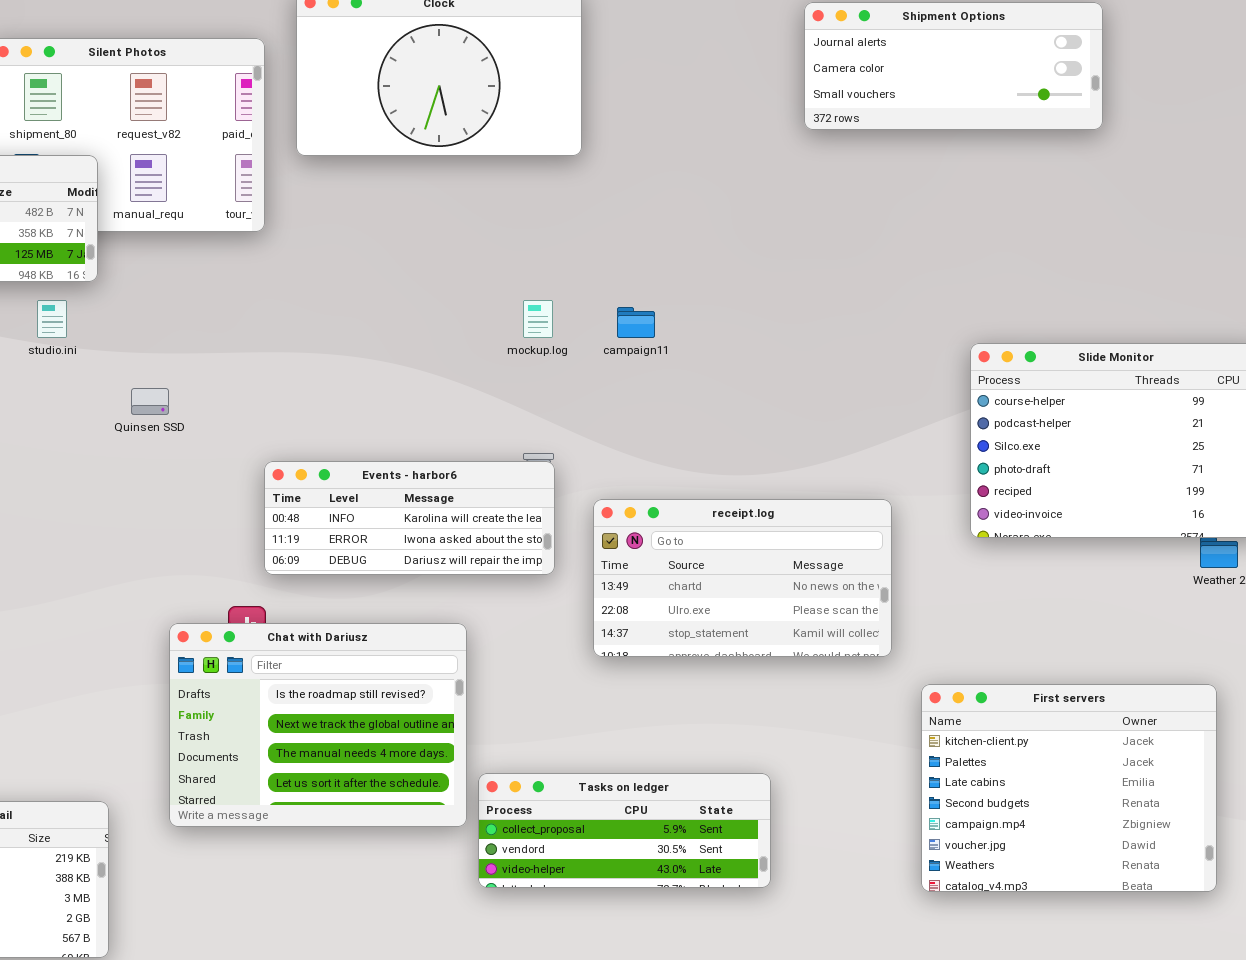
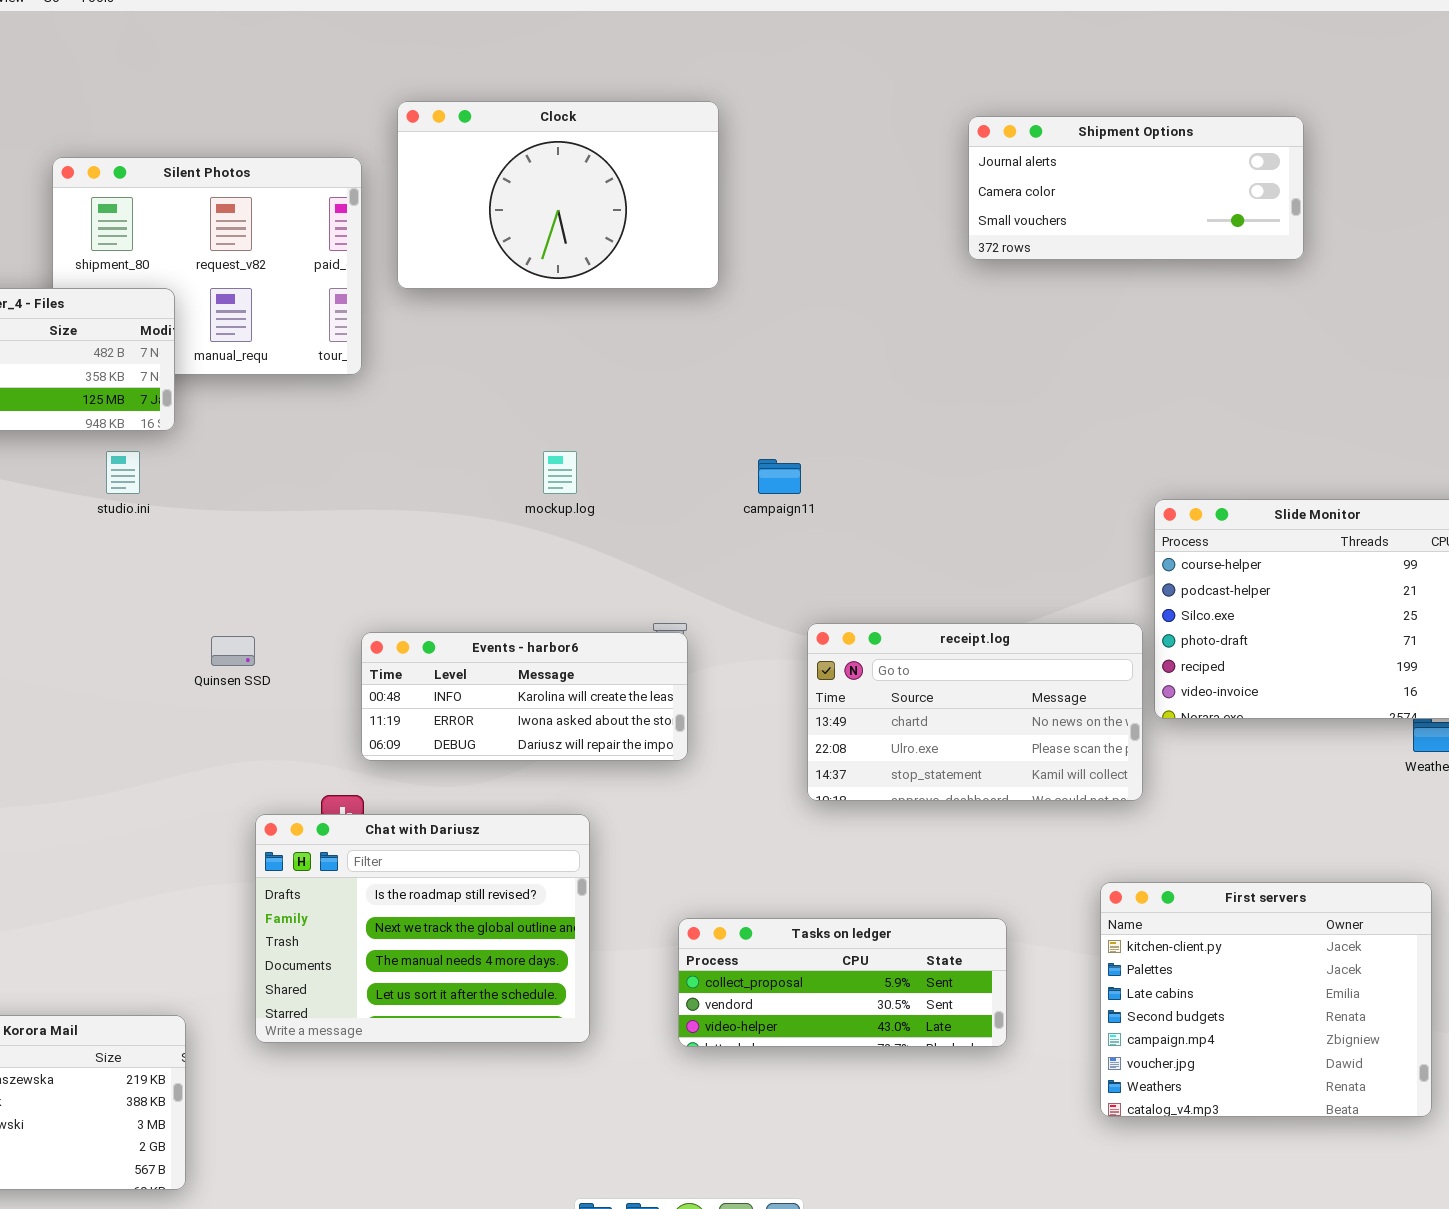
mockup.log: [523,300,553,338] -> [543,451,577,494], moved
Quinsen SSD: [131,388,169,415] -> [211,636,255,666], moved
receipt.log: [593,499,892,657] -> [807,623,1143,801], moved
Tasks on ledger: [478,773,771,888] -> [678,918,1007,1047], moved

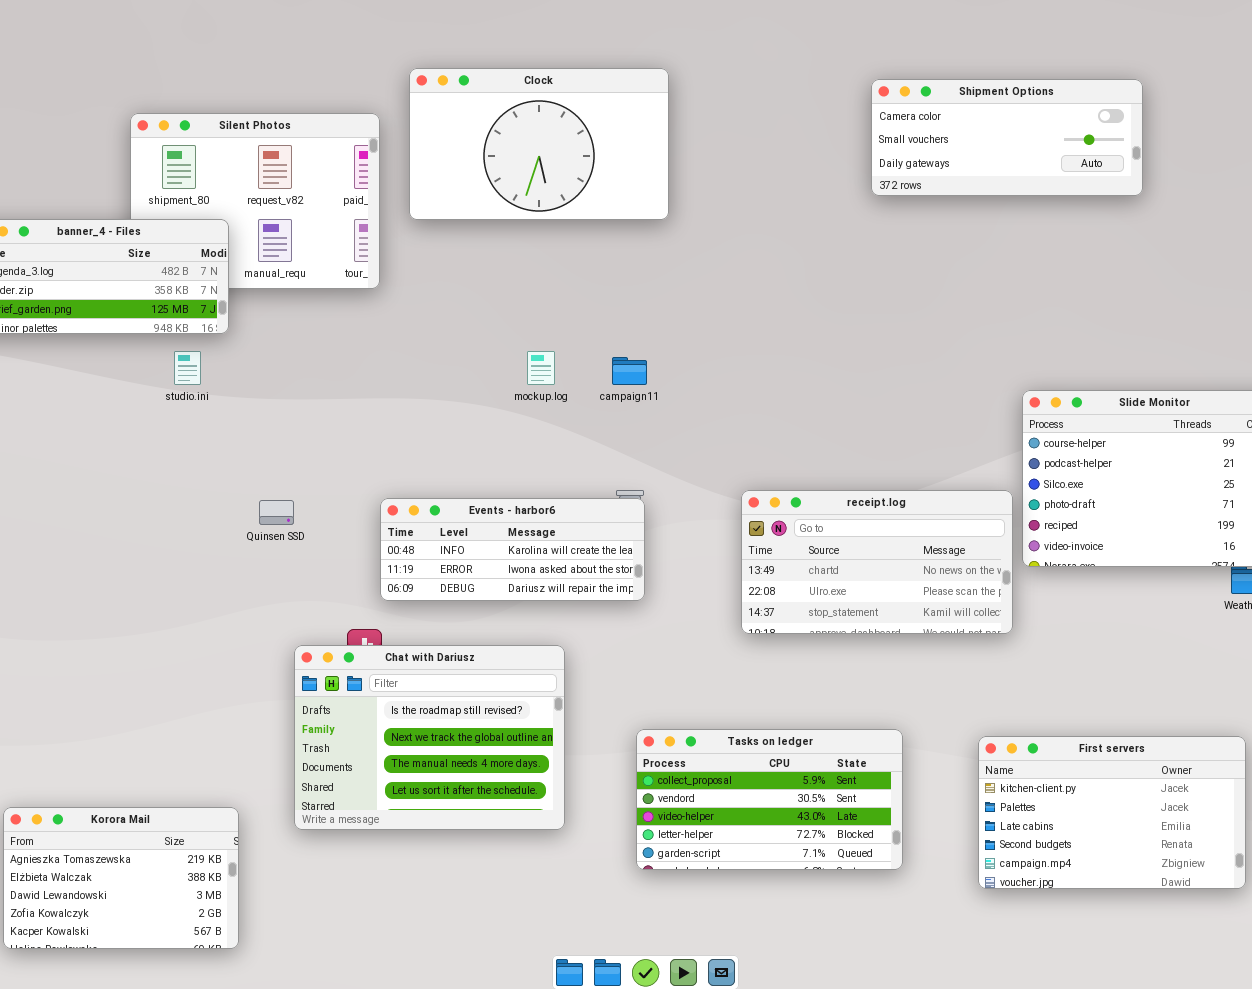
Shipment Options: [968,116,1304,260] -> [871,79,1143,196], scrolled down 1 row
campaign11: [758,459,801,494] -> [612,357,647,385], moved
First servers: [1100,882,1432,1117] -> [978,736,1246,889], resized
Tasks on ledger: [678,918,1007,1047] -> [636,729,903,870], resized

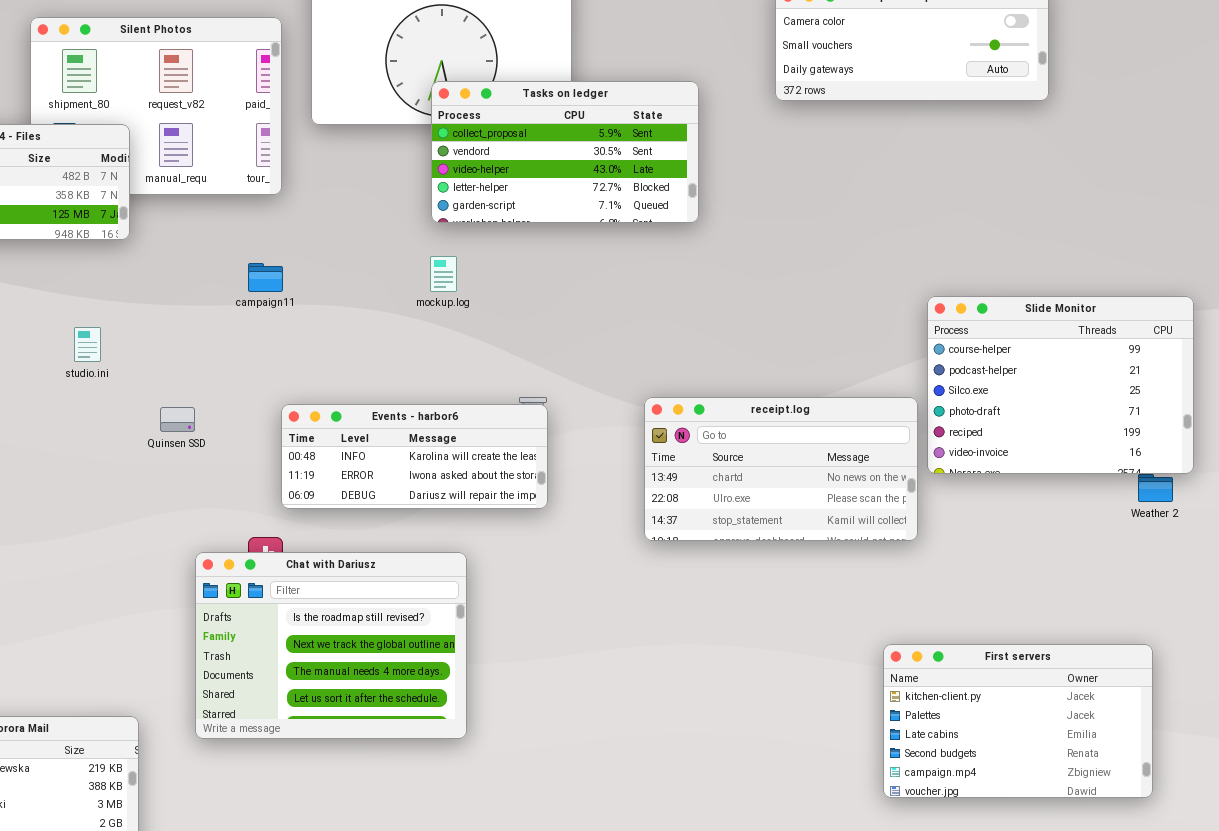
studio.ini: [174,351,201,385] -> [74,327,101,362], moved
campaign11: [612,357,647,385] -> [248,263,283,292], moved
Tasks on ledger: [636,729,903,870] -> [431,81,699,223], moved

